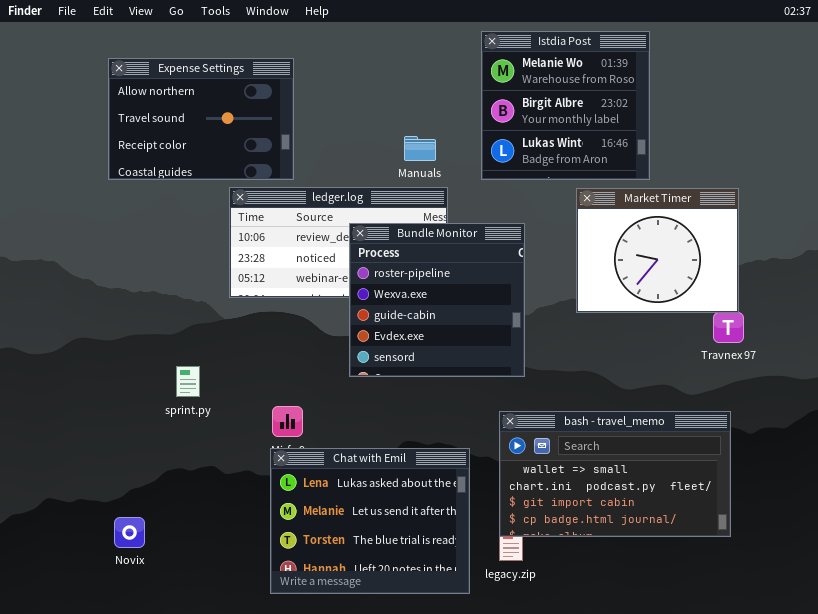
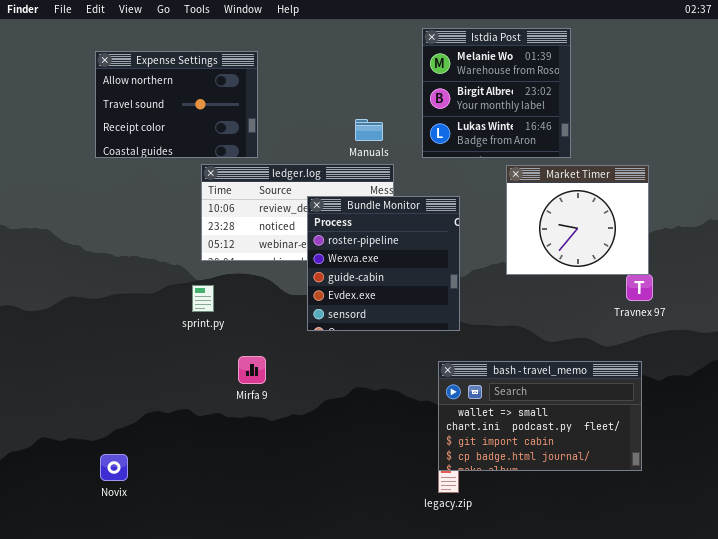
sprint.py: [176,366,200,397] -> [192,285,214,312], moved
Chat with Emil: [270,448,470,594] -> none, closed

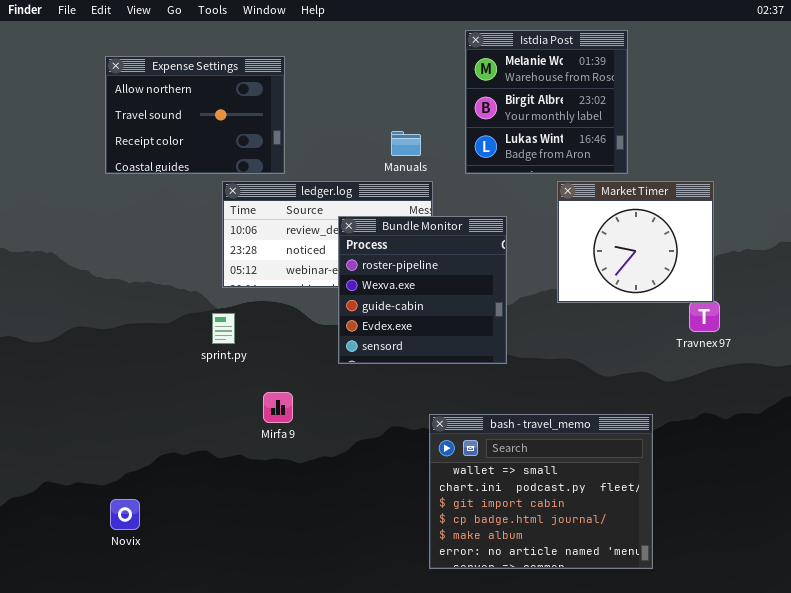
bash - travel_memo: [438,361,642,471] -> [429,414,653,569], moved, resized

